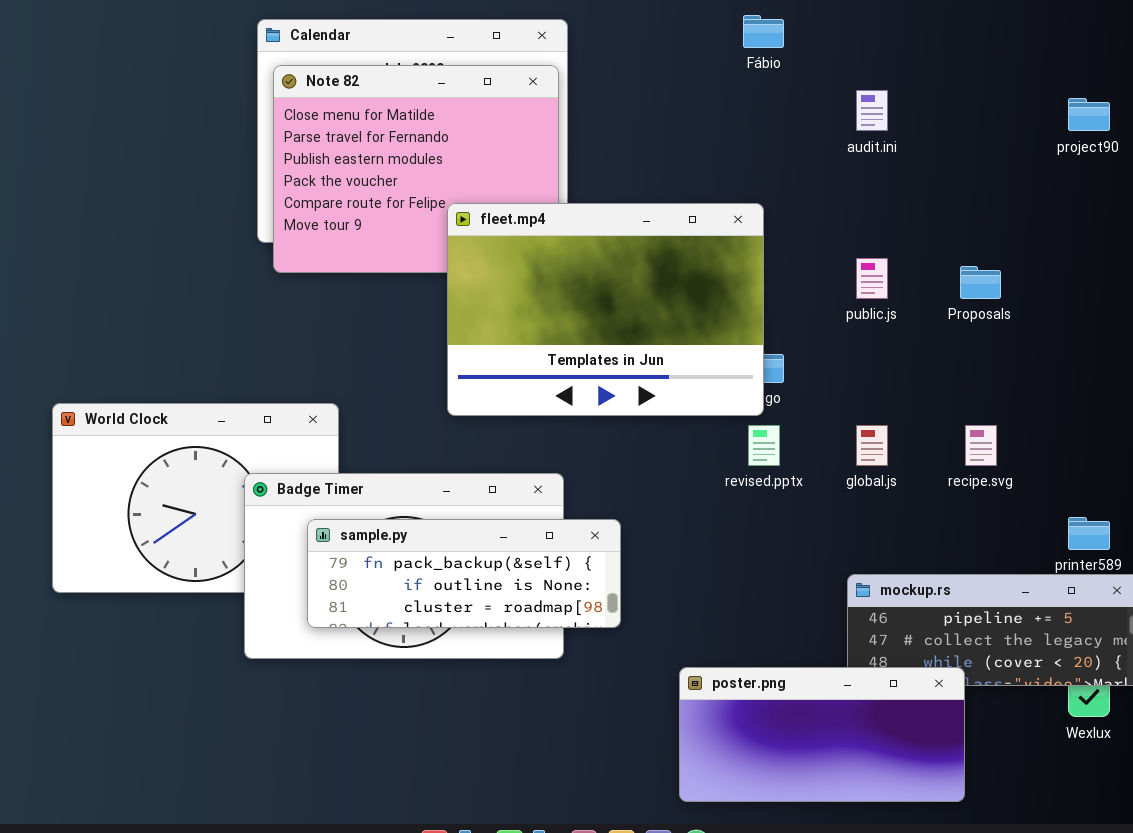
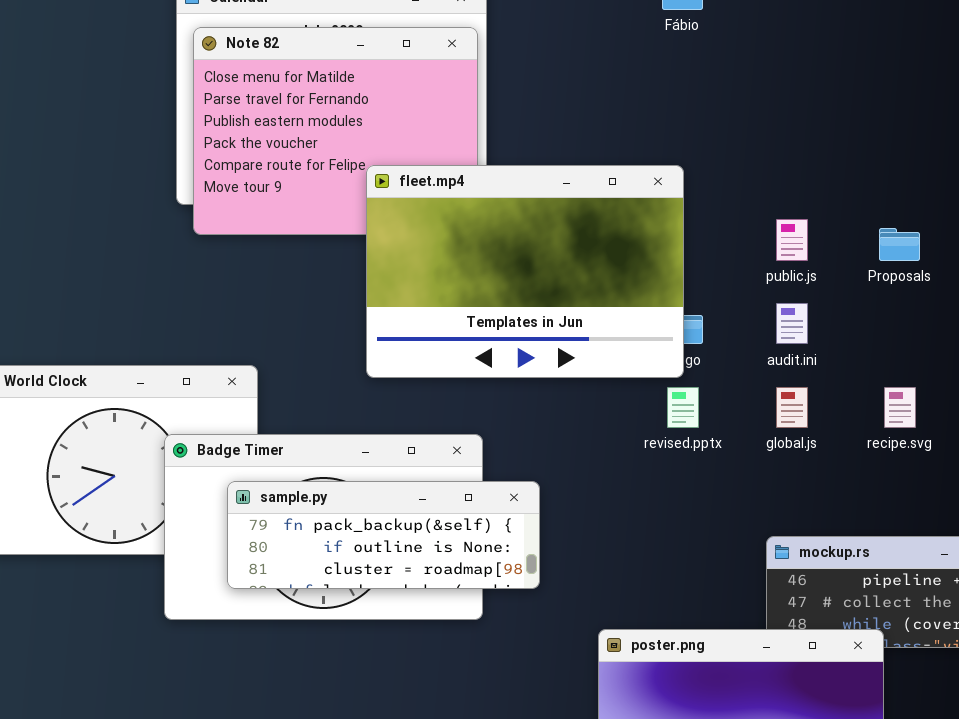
audit.ini: [856,90,888,131] -> [776,303,808,344], moved

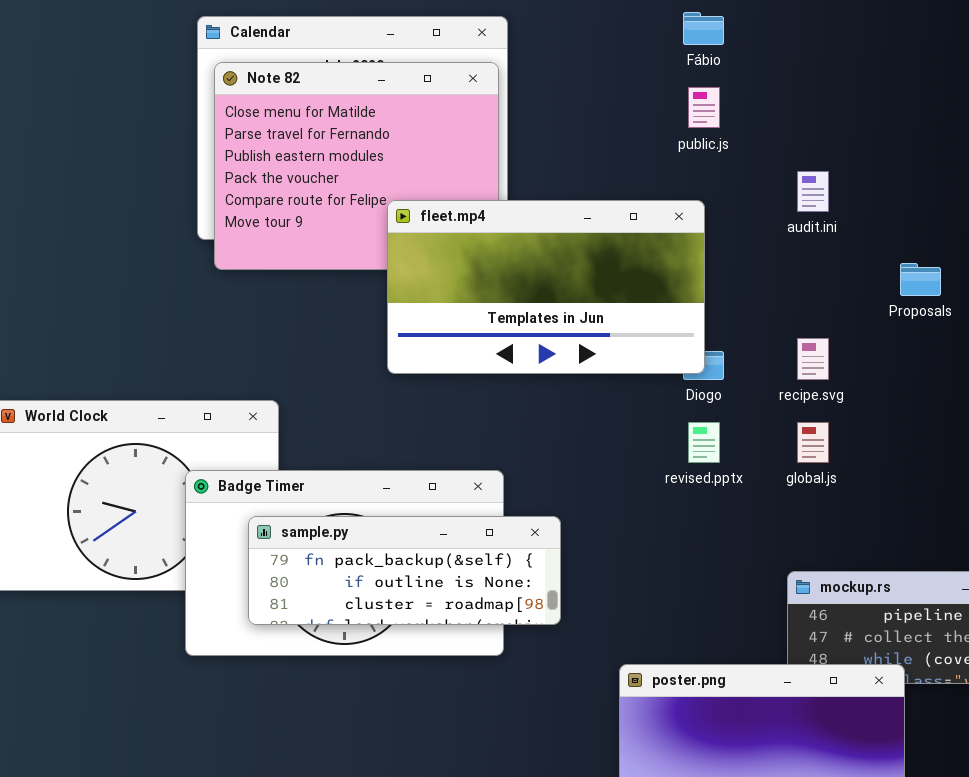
fleet.mp4: [366,165,684,378] -> [387,200,705,374], resized
public.js: [776,219,808,261] -> [688,87,720,128], moved
audit.ini: [776,303,808,344] -> [797,171,829,212], moved
recipe.svg: [884,387,916,428] -> [797,338,829,380], moved

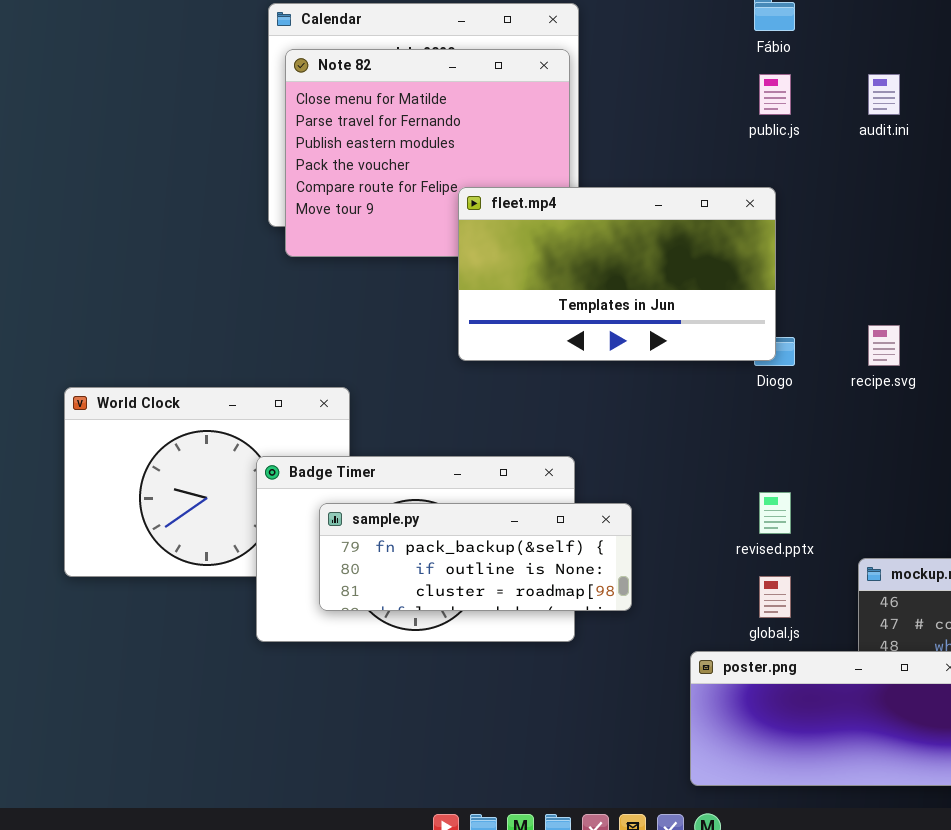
audit.ini: [797,171,829,212] -> [868,74,900,115], moved
revised.pptx: [688,422,720,463] -> [759,492,791,534], moved
global.js: [797,422,829,463] -> [759,576,791,618], moved

